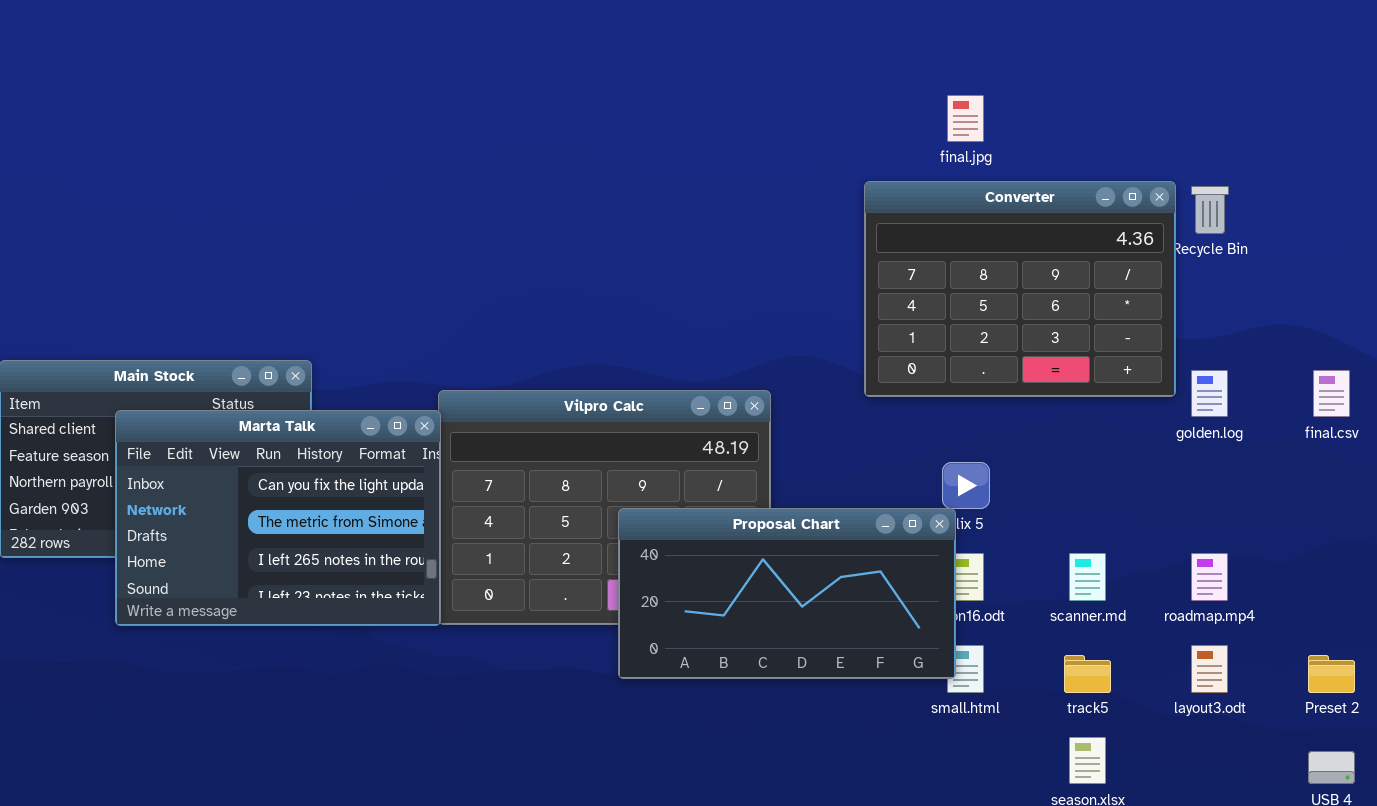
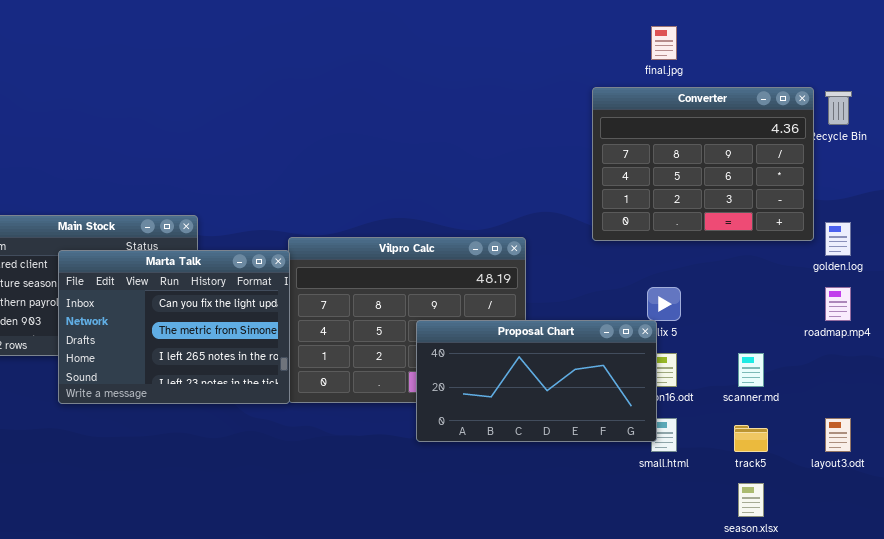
roadmap.mp4: [1191,553,1228,601] -> [825,287,851,321], moved

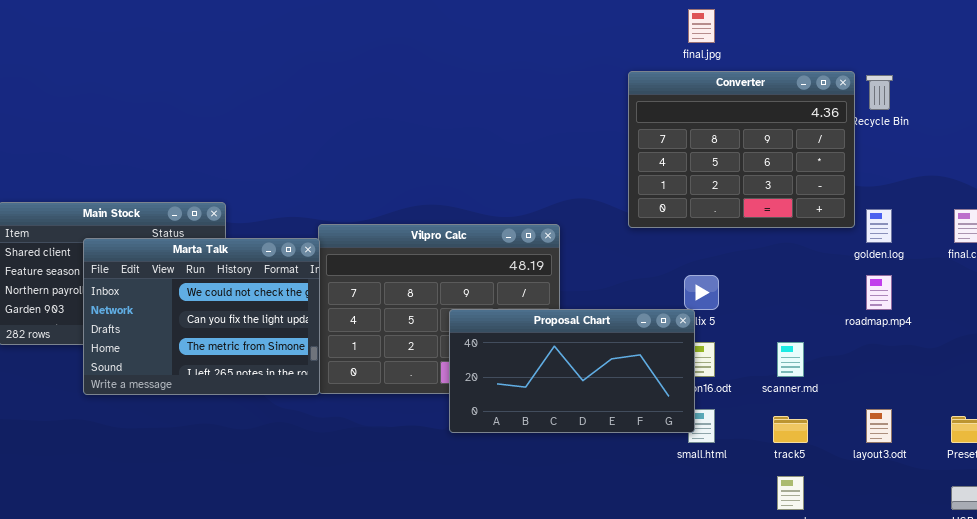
Marta Talk: [58,250,290,404] -> [83,238,320,395], scrolled up 1 row

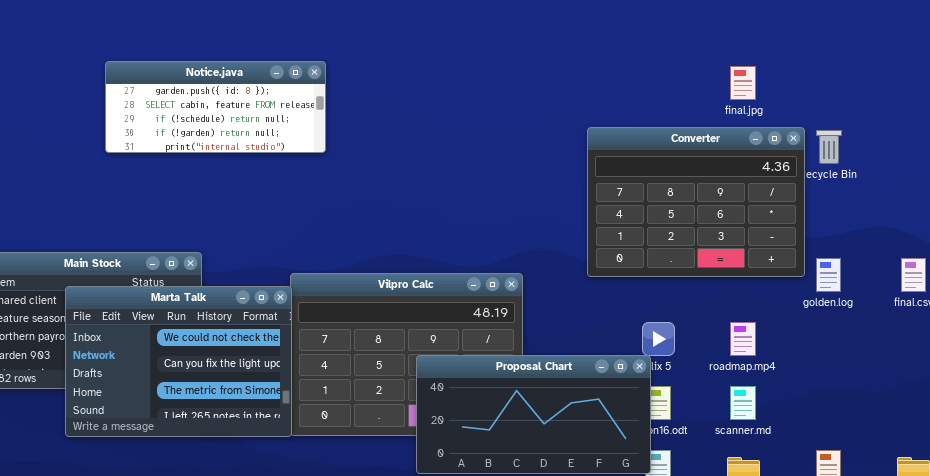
Notice.java: none -> [105,61,326,153], opened
final.jpg: [688,9,715,43] -> [730,66,756,100], moved
roadmap.mp4: [866,275,892,310] -> [730,322,756,356], moved

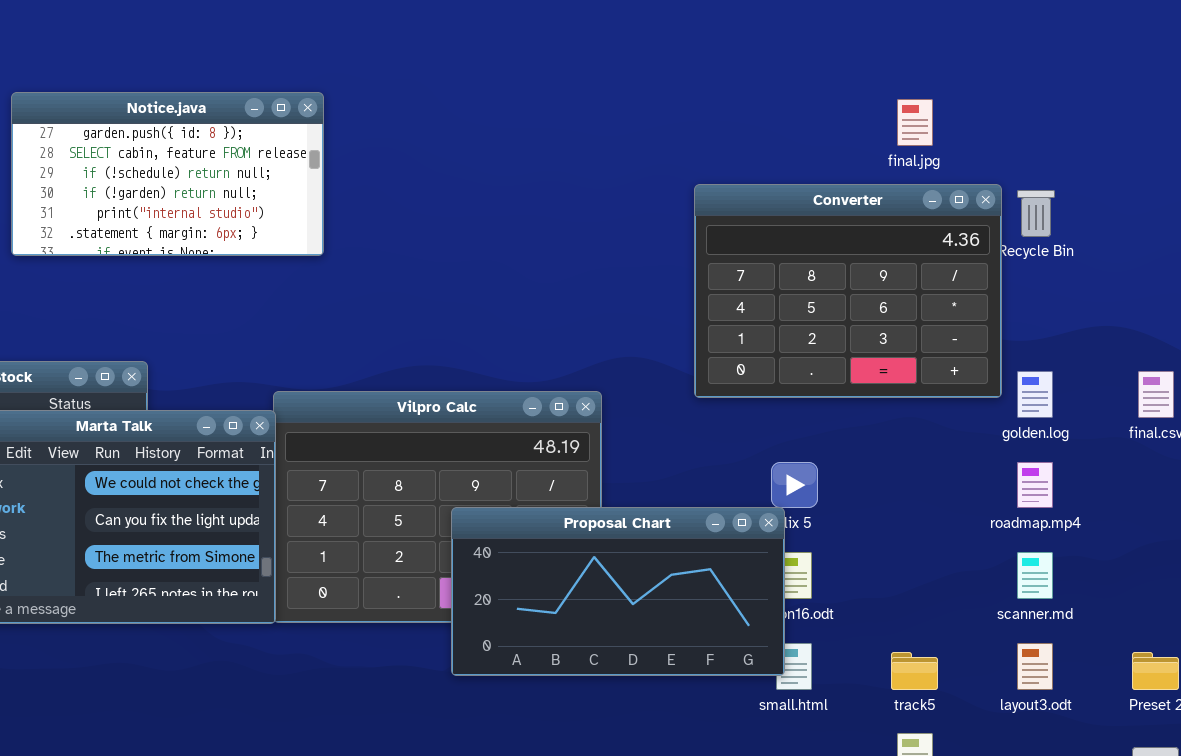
Notice.java: [105,61,326,153] -> [11,92,324,256], resized
roadmap.mp4: [730,322,756,356] -> [1017,462,1053,508], moved
scanner.md: [730,386,756,420] -> [1017,552,1053,599], moved

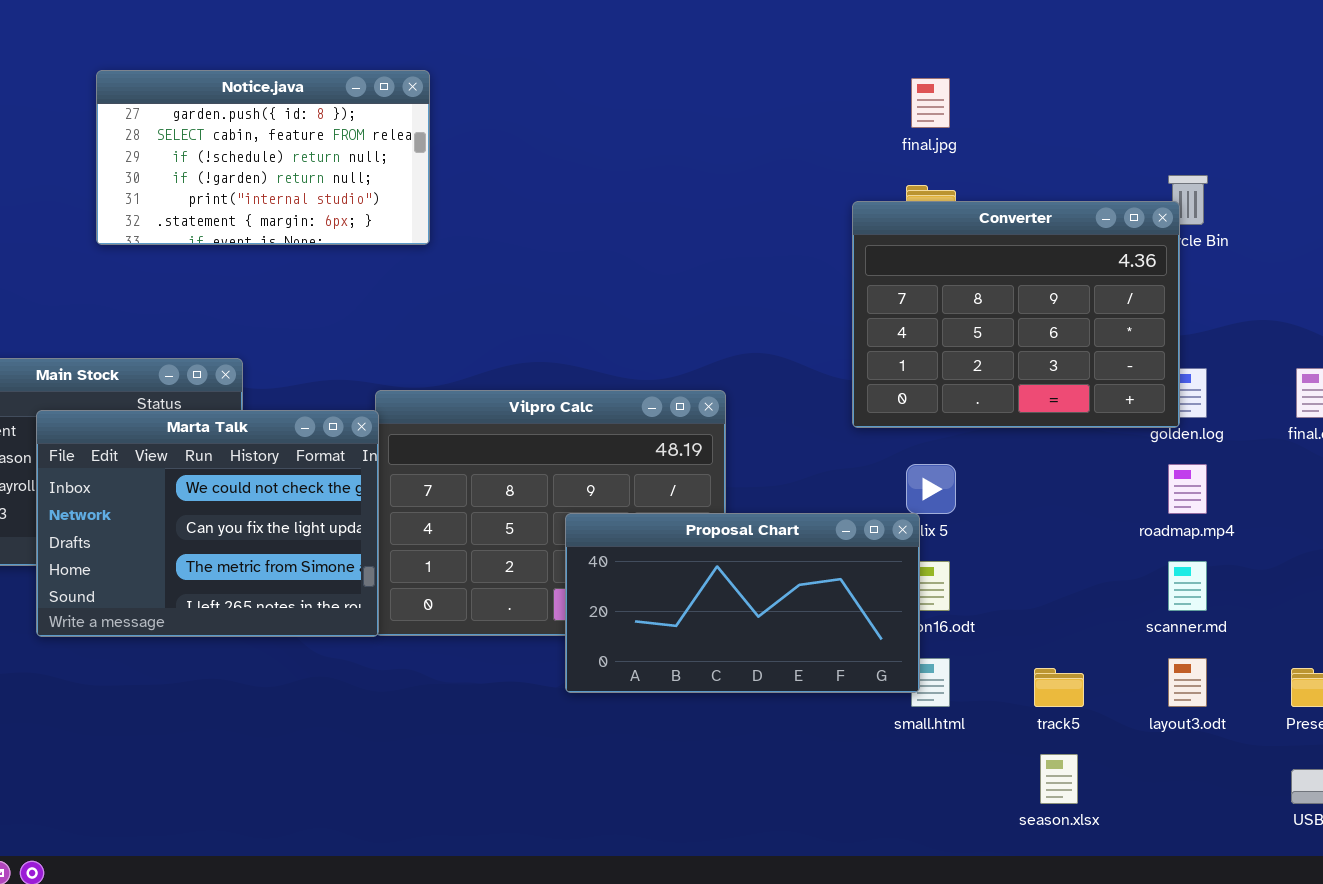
final.jpg: [897,99,933,146] -> [911,78,950,128], moved
Converter: [694,184,1002,398] -> [852,201,1180,428], moved

